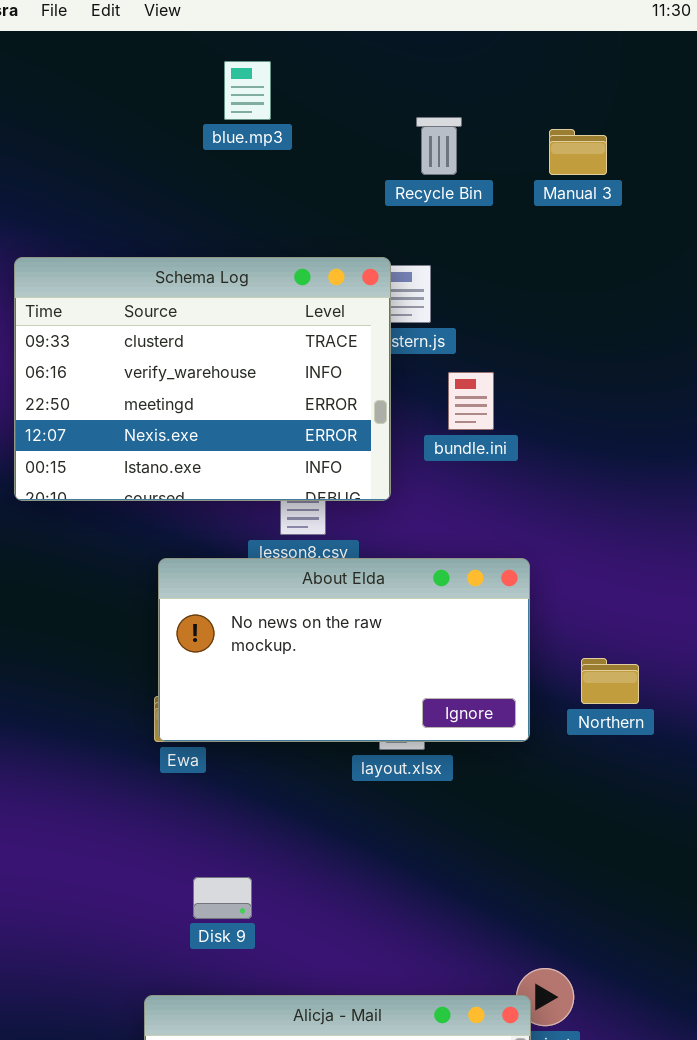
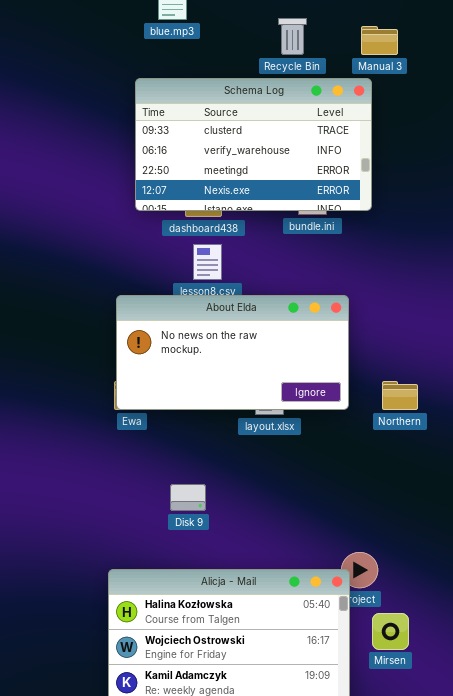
Schema Log: [14,257,391,501] -> [135,78,372,211], moved, resized
Northern: [581,658,639,704] -> [382,381,418,410], moved
Disk 9: [193,877,252,919] -> [170,484,206,511], moved

